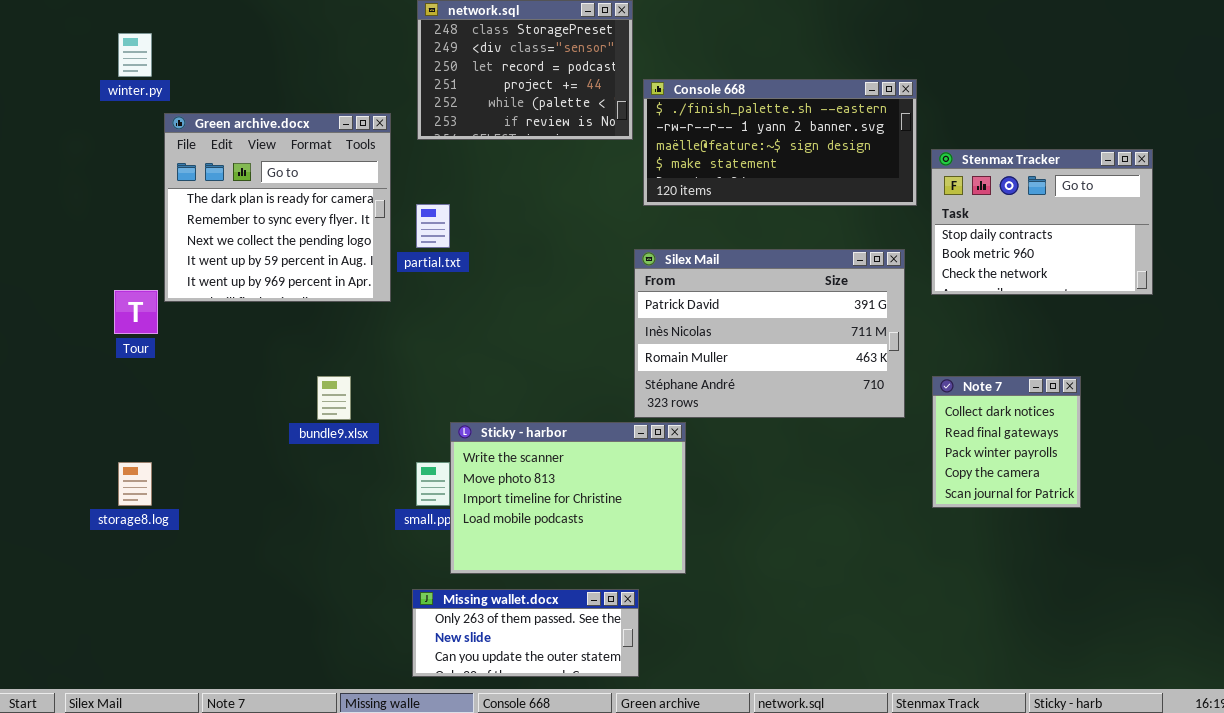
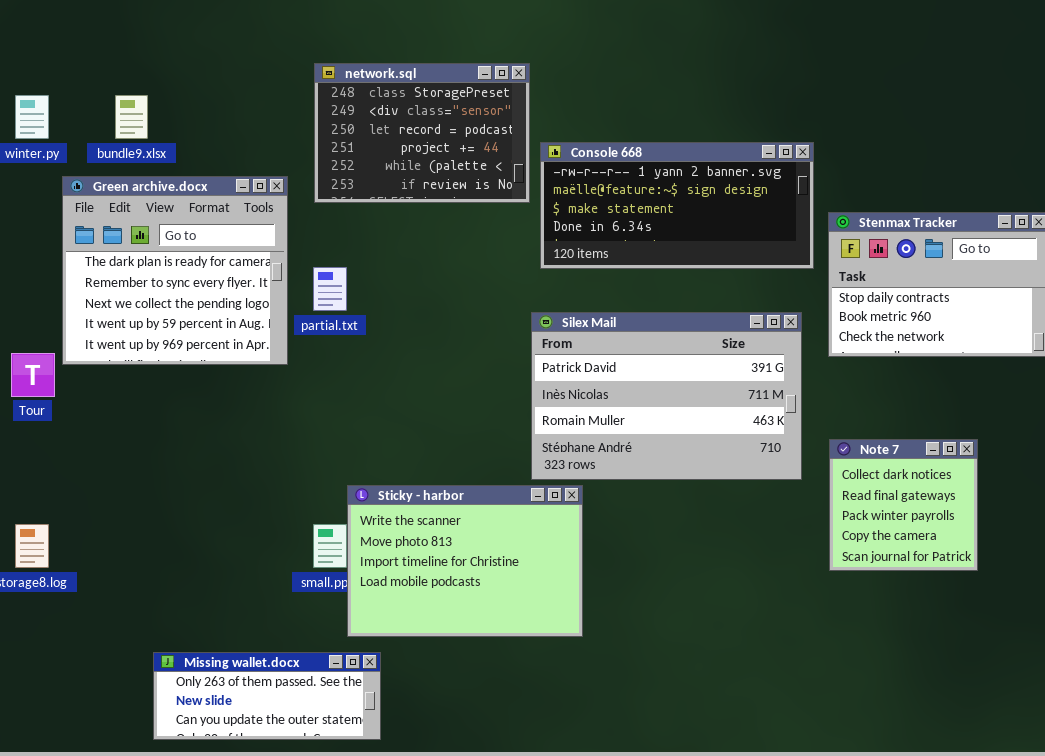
Console 668: [643,79,917,206] -> [540,142,814,269], scrolled down 1 row
bundle9.xlsx: [317,376,351,420] -> [115,95,148,139], moved
Missing wallet.docx: [412,589,639,677] -> [153,652,381,740], moved

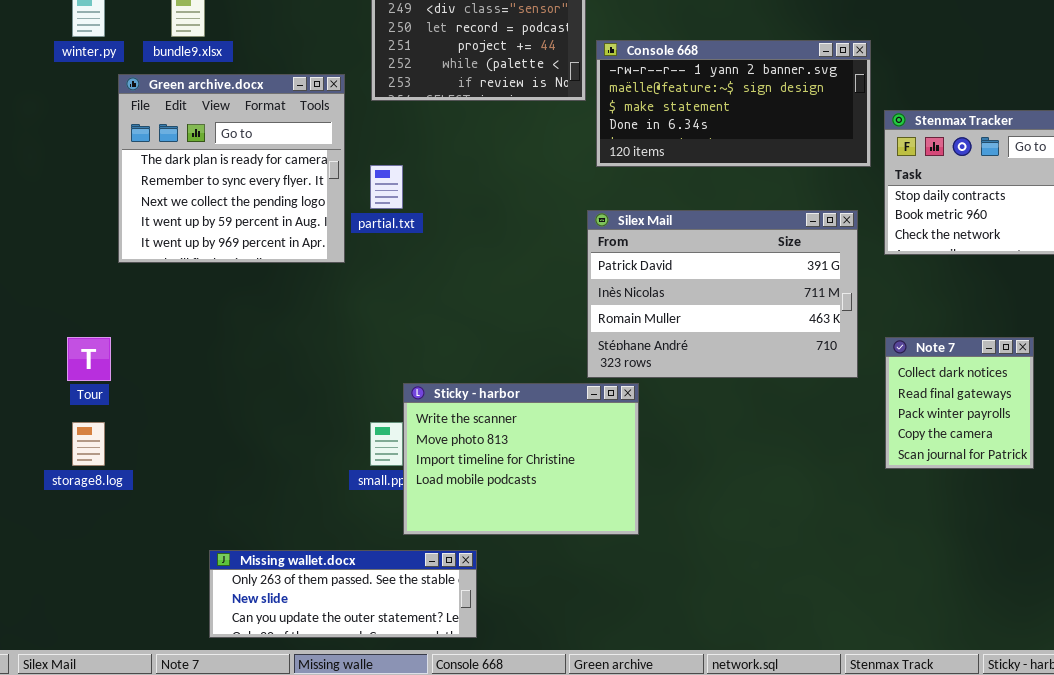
Tour: [11,353,55,397] -> [67,337,111,381], moved
Missing wallet.docx: [153,652,381,740] -> [209,550,477,638], resized

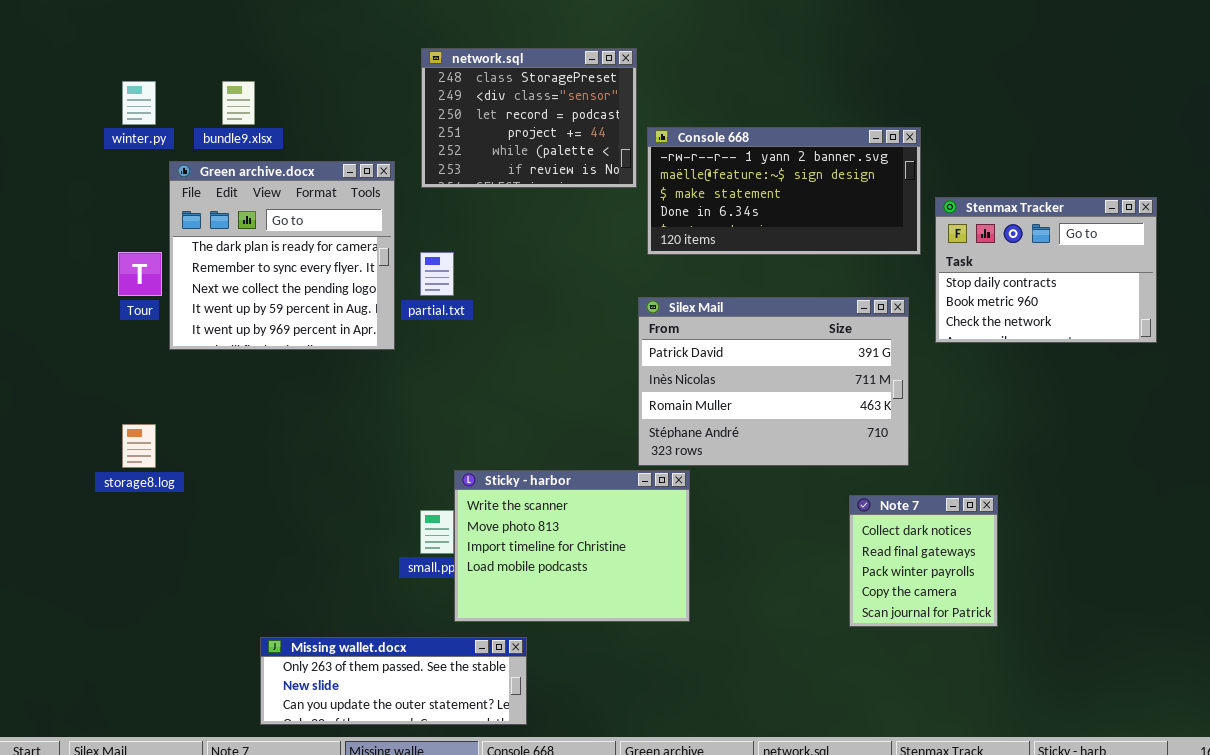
Tour: [67,337,111,381] -> [118,252,162,296], moved
Note 7: [885,337,1034,469] -> [849,495,998,627], moved
storage8.log: [72,422,105,466] -> [122,424,156,468], moved

